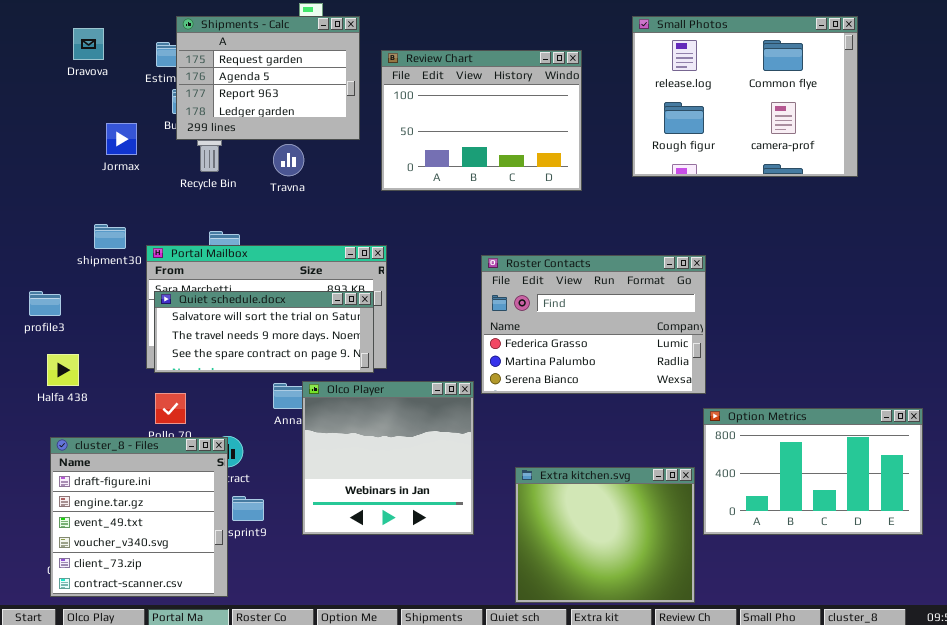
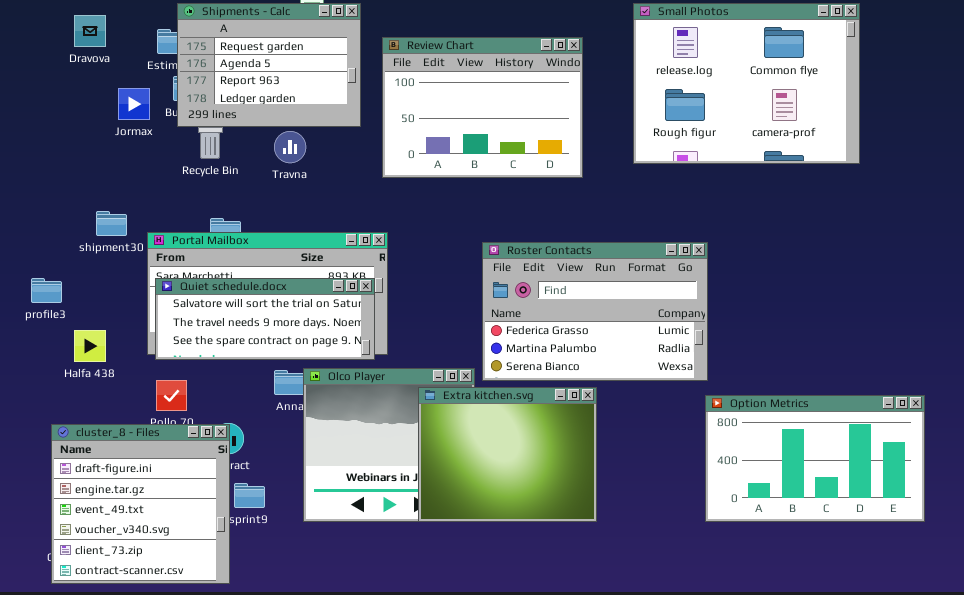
Jormax: [106,123,137,155] -> [118,88,150,120], moved
Halfa 438: [47,354,79,386] -> [74,330,106,362], moved
Extra kitchen.svg: [515,467,695,603] -> [418,387,597,522], moved

